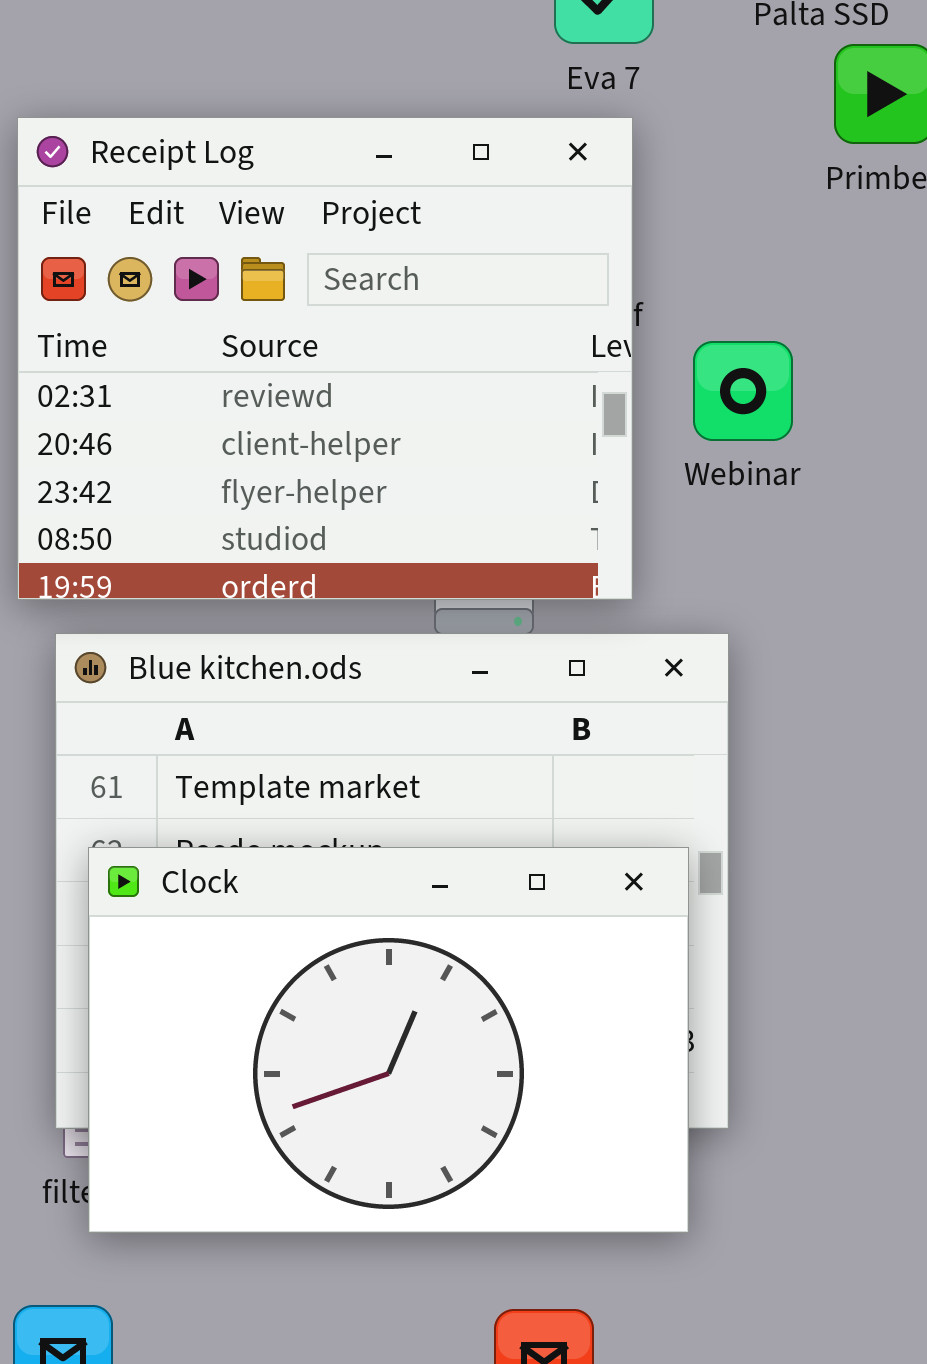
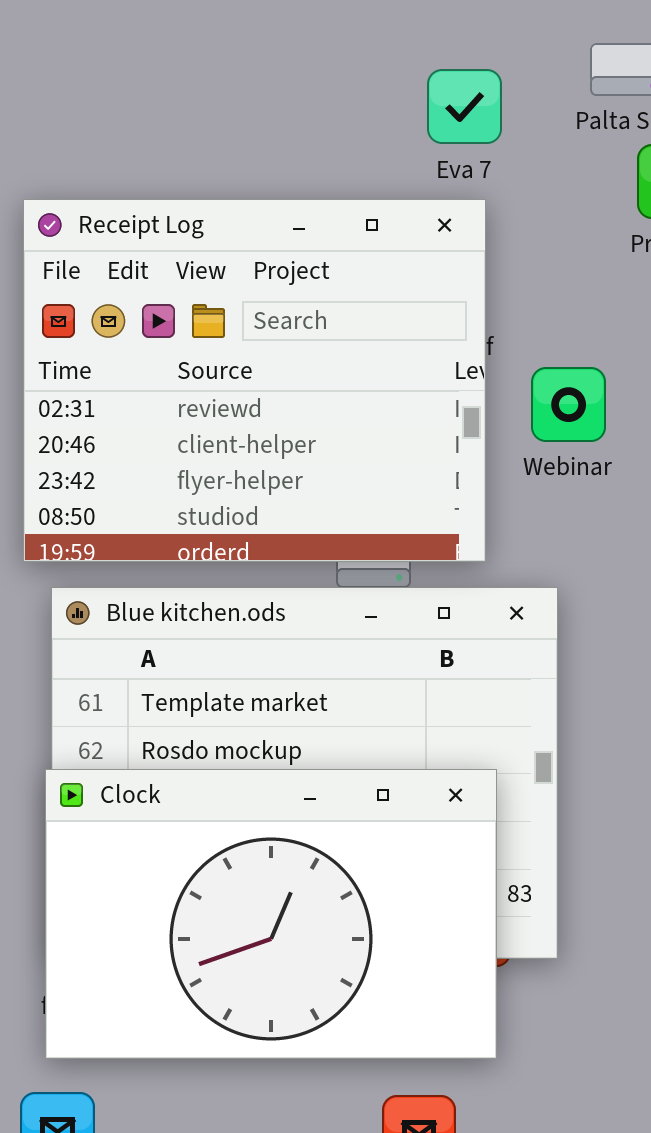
Clock: [88,847,689,1233] -> [45,769,497,1059], moved

